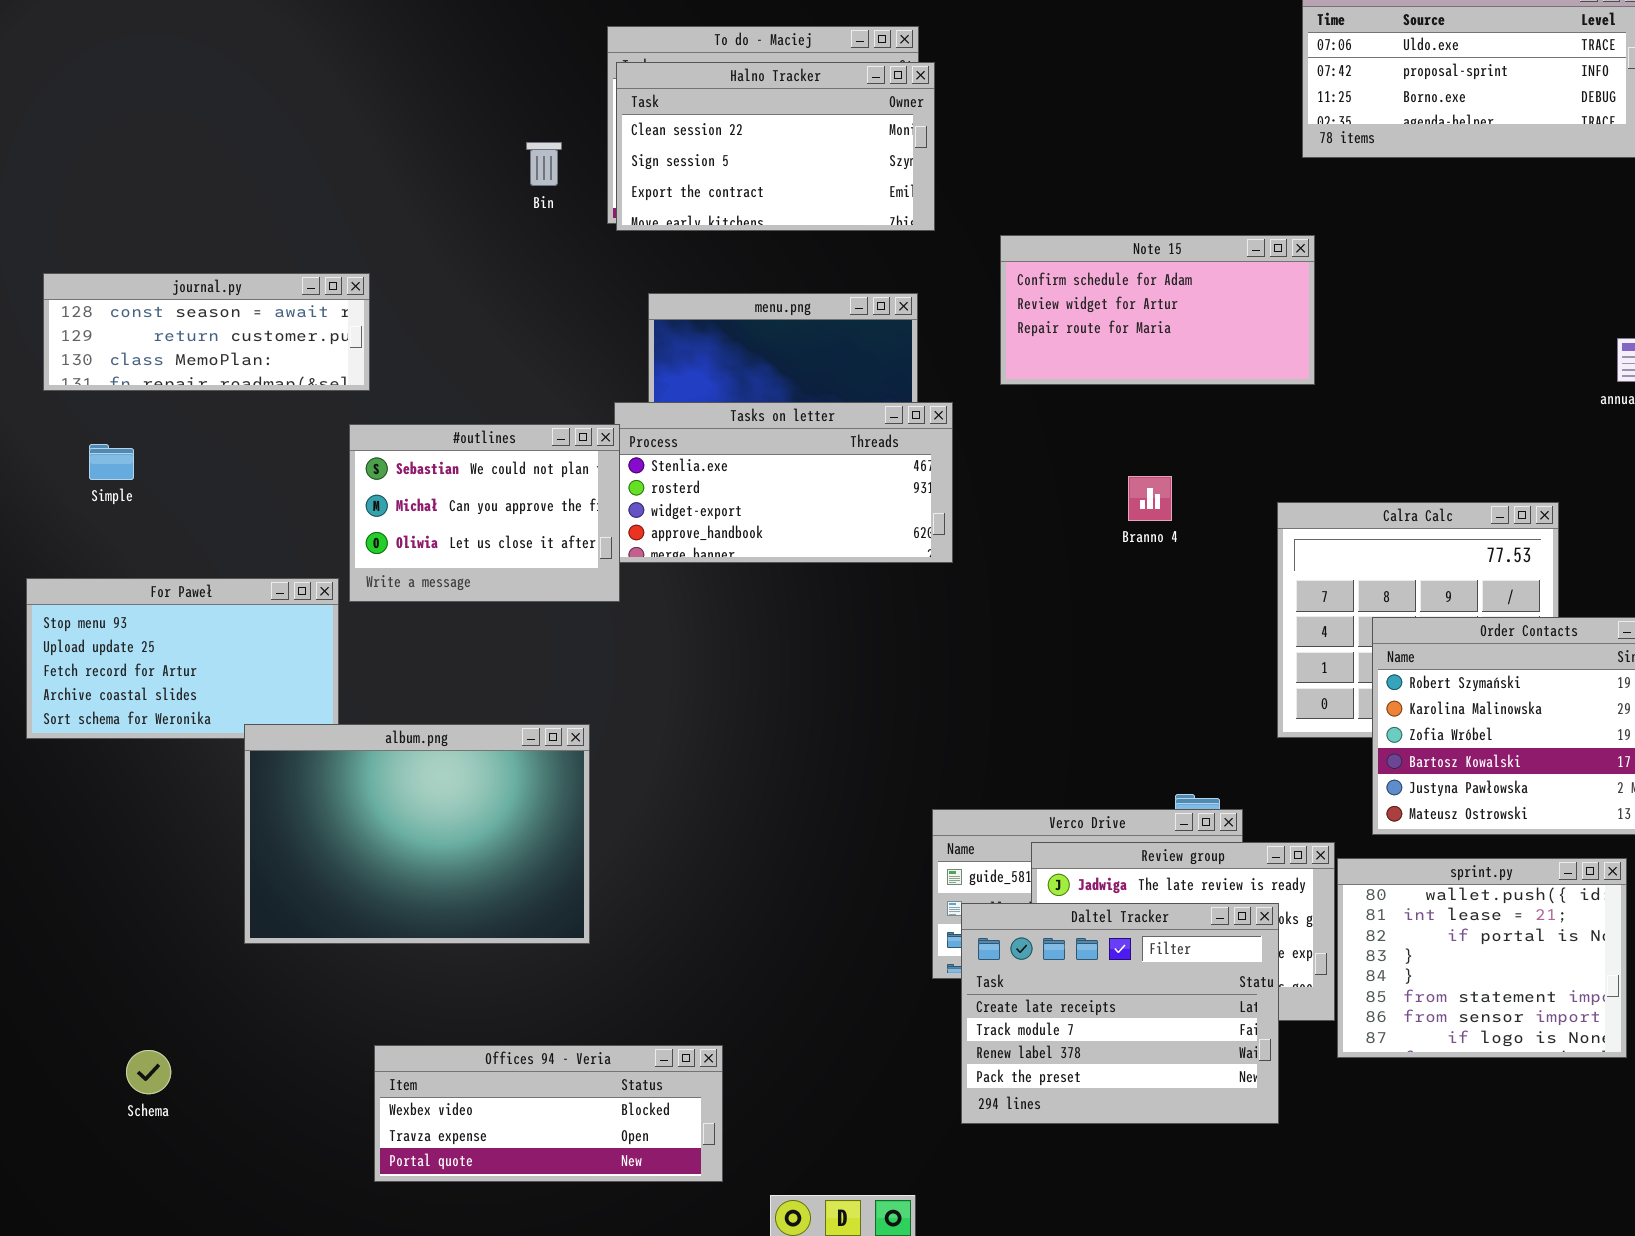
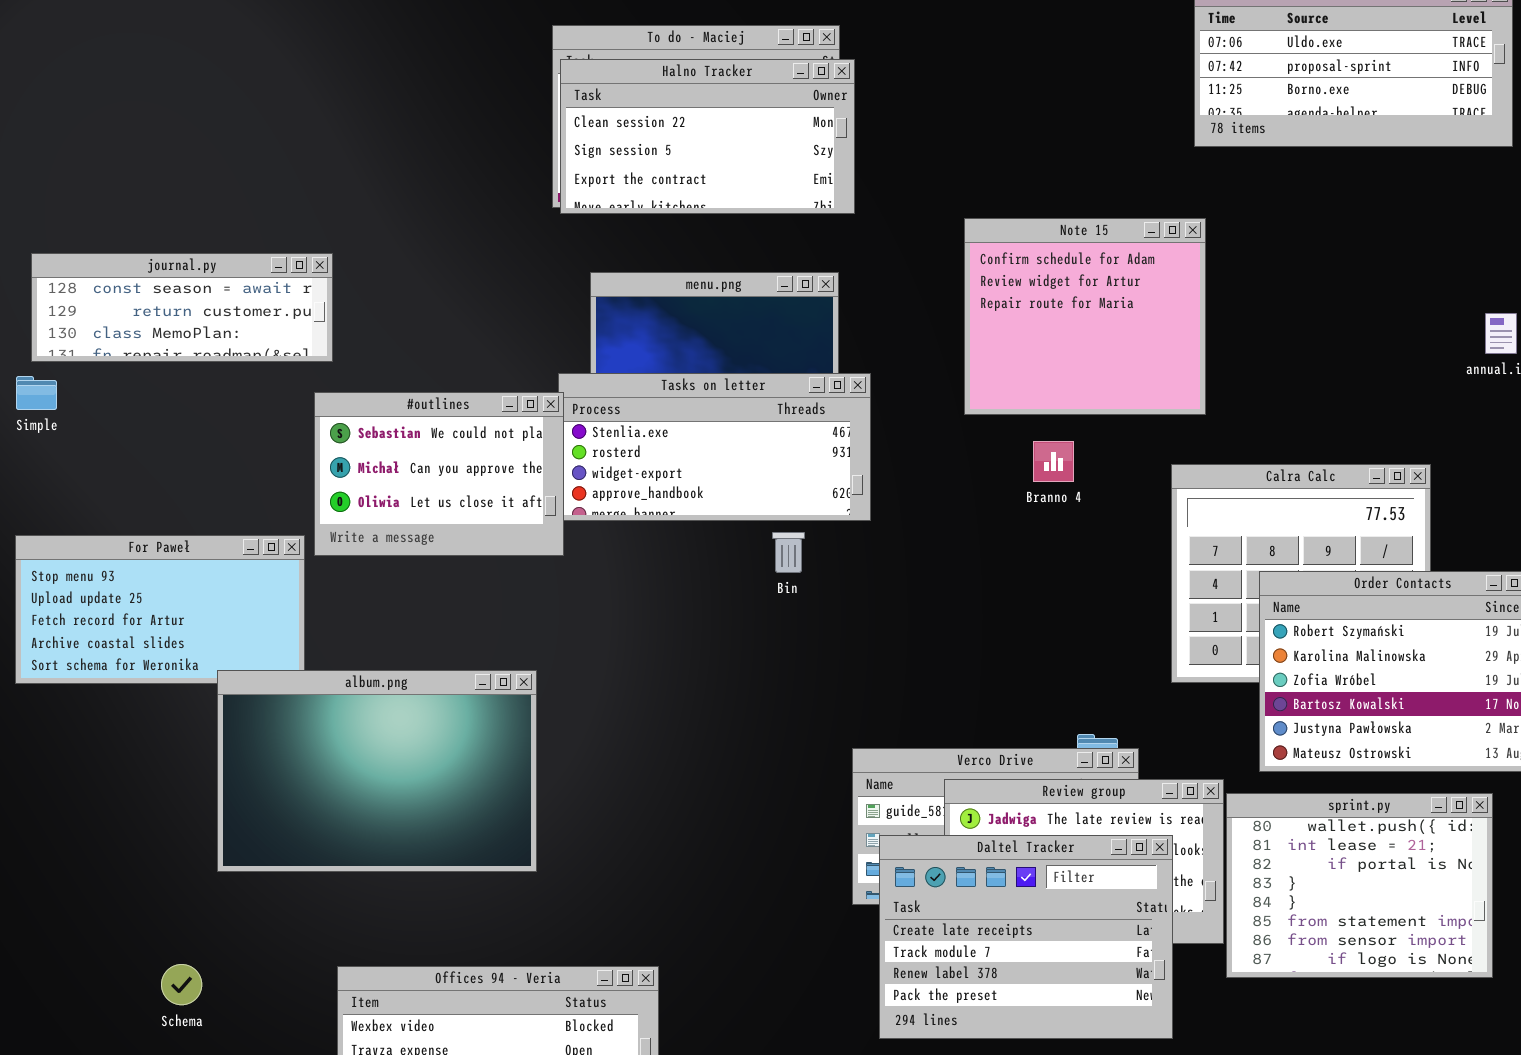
Bin: [526,142,562,186] -> [772,532,805,573], moved
Note 15: [1000,235,1315,385] -> [964,218,1206,415], resized
Simple: [89,444,134,480] -> [16,376,57,410], moved
Schema: [126,1050,171,1094] -> [161,964,202,1005], moved

